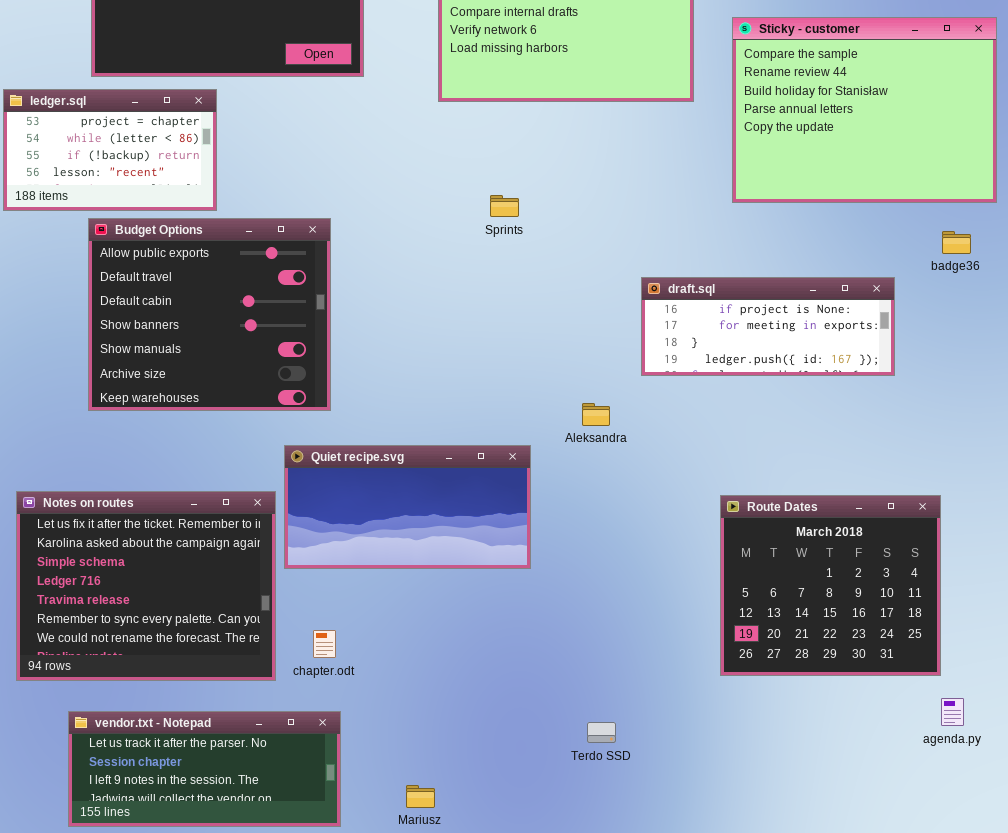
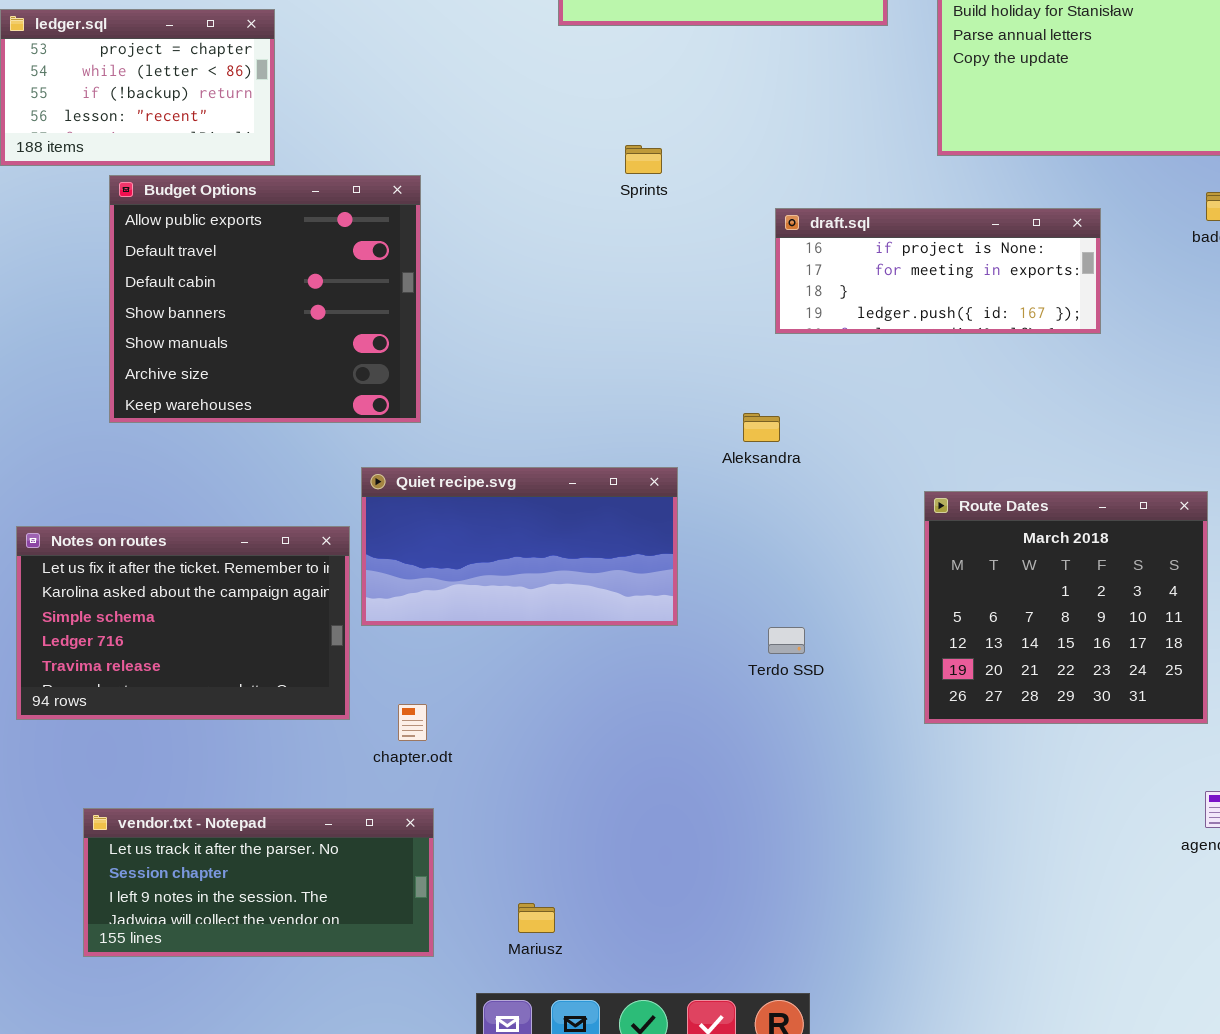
draft.sql: [641,277,895,376] -> [775,208,1101,334], moved
Notes on routes: [16,491,276,681] -> [16,526,350,720], resized
Route Dates: [720,495,941,676] -> [924,491,1208,724], moved
Terdo SSD: [587,722,616,743] -> [768,627,805,654], moved

